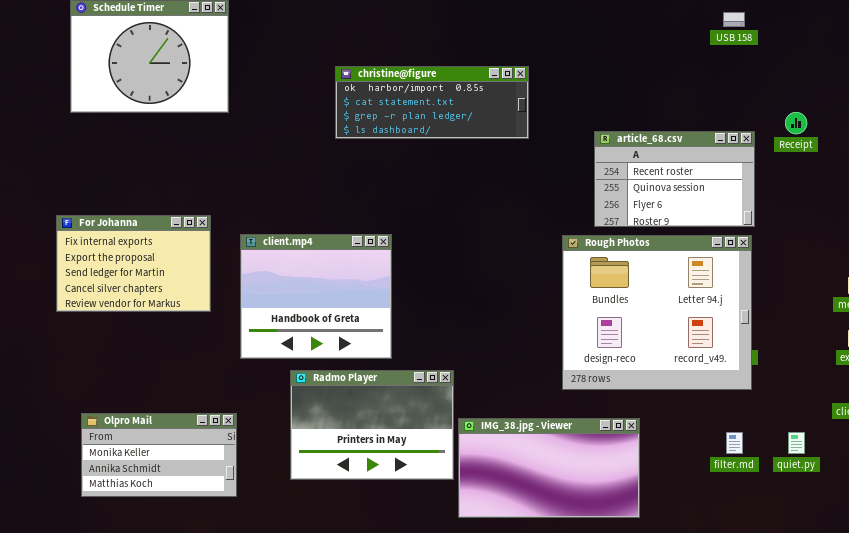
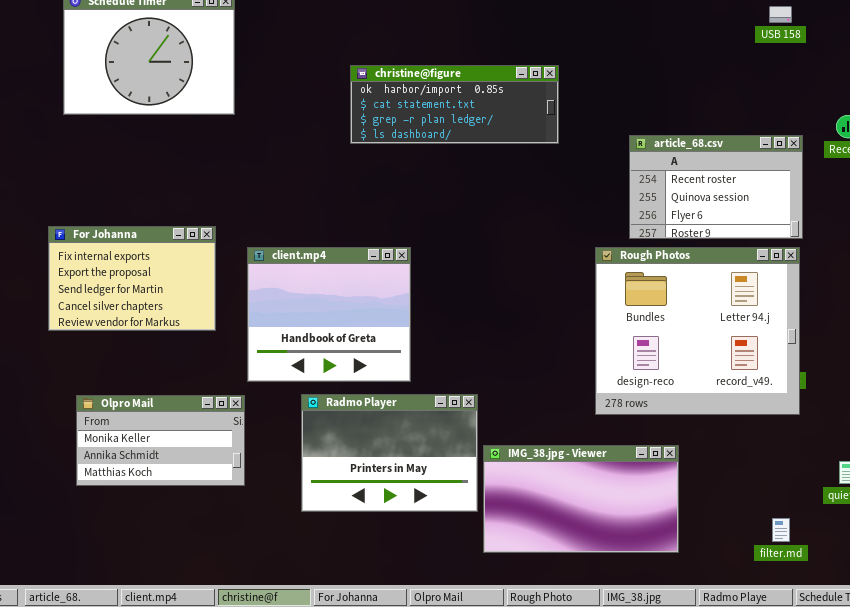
Olpro Mail: [81,413,237,497] -> [76,395,245,486], moved
filter.md: [726,432,743,454] -> [772,518,790,542], moved

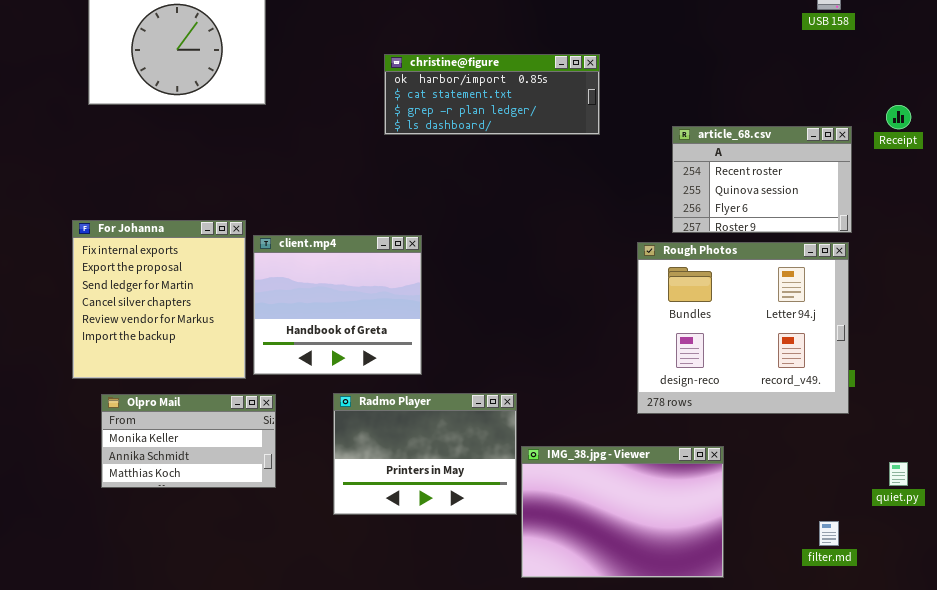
For Johanna: [48,226,216,331] -> [72,220,246,379], resized
client.mp4: [247,247,411,382] -> [253,235,422,375], moved
IMG_38.jpg - Viewer: [483,445,679,553] -> [521,446,724,578], resized

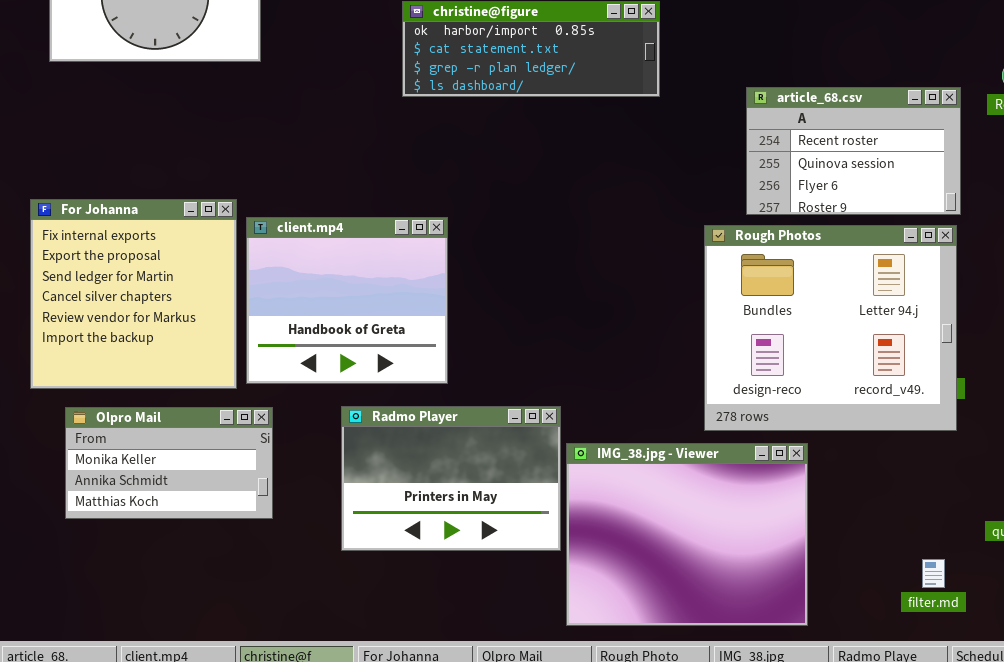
IMG_38.jpg - Viewer: [521,446,724,578] -> [566,443,808,626], resized

